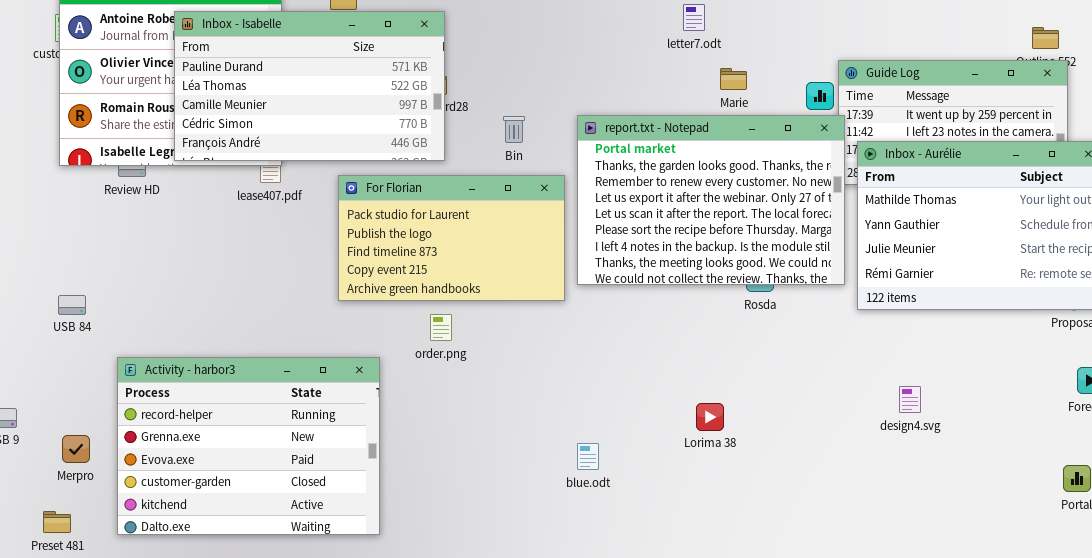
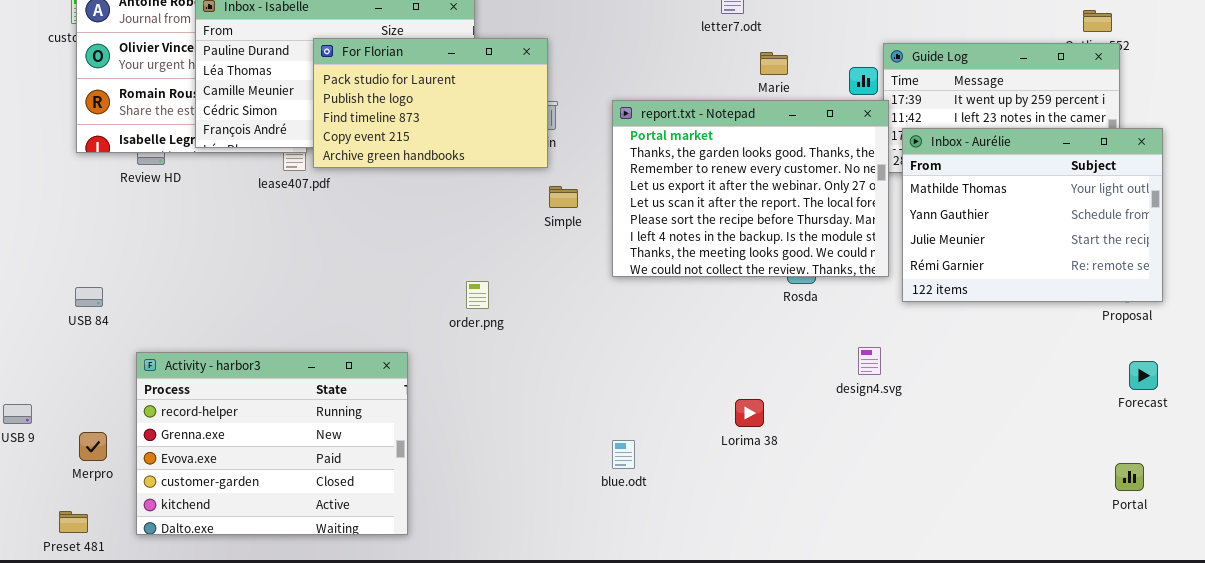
For Florian: [338,175,565,301] -> [313,38,548,168], moved
order.png: [430,314,452,341] -> [466,281,489,309], moved
design4.svg: [899,386,921,413] -> [858,347,881,375], moved

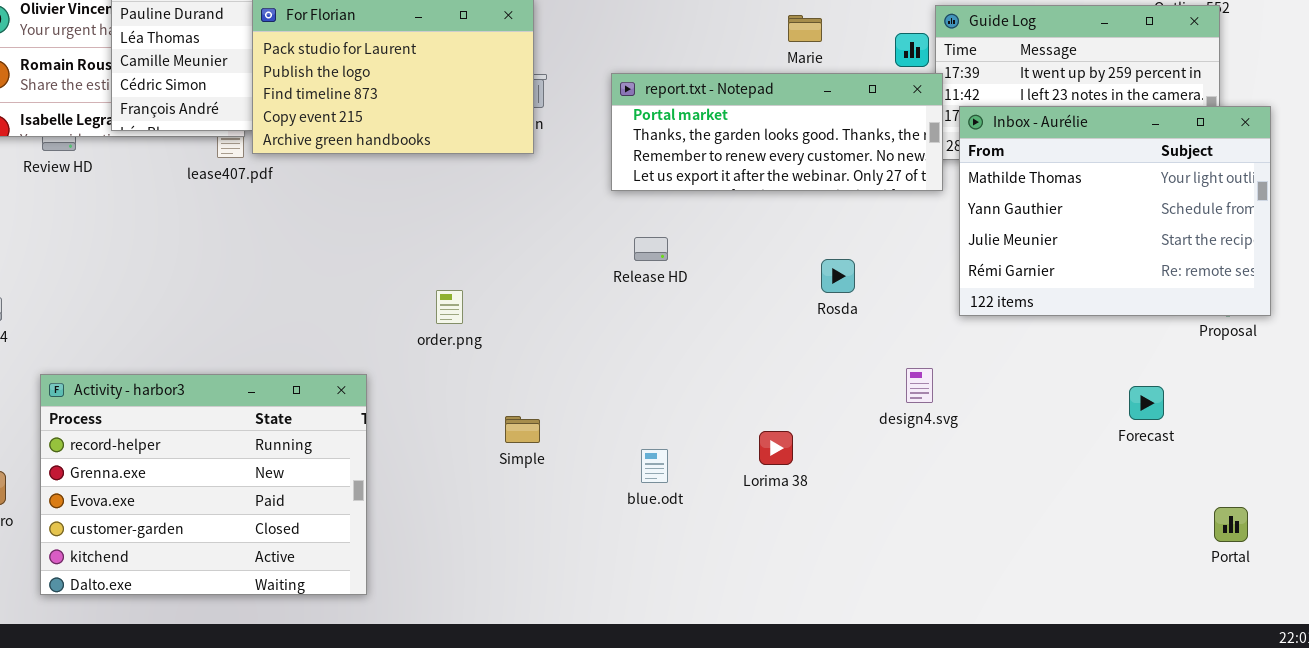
report.txt - Notepad: [612,100,889,277] -> [611,73,943,191], resized
Simple: [549,186,578,208] -> [505,416,540,443], moved
Forecast: [1129,361,1158,390] -> [1129,386,1164,420], moved
blue.odt: [612,440,635,469] -> [641,449,668,483], moved

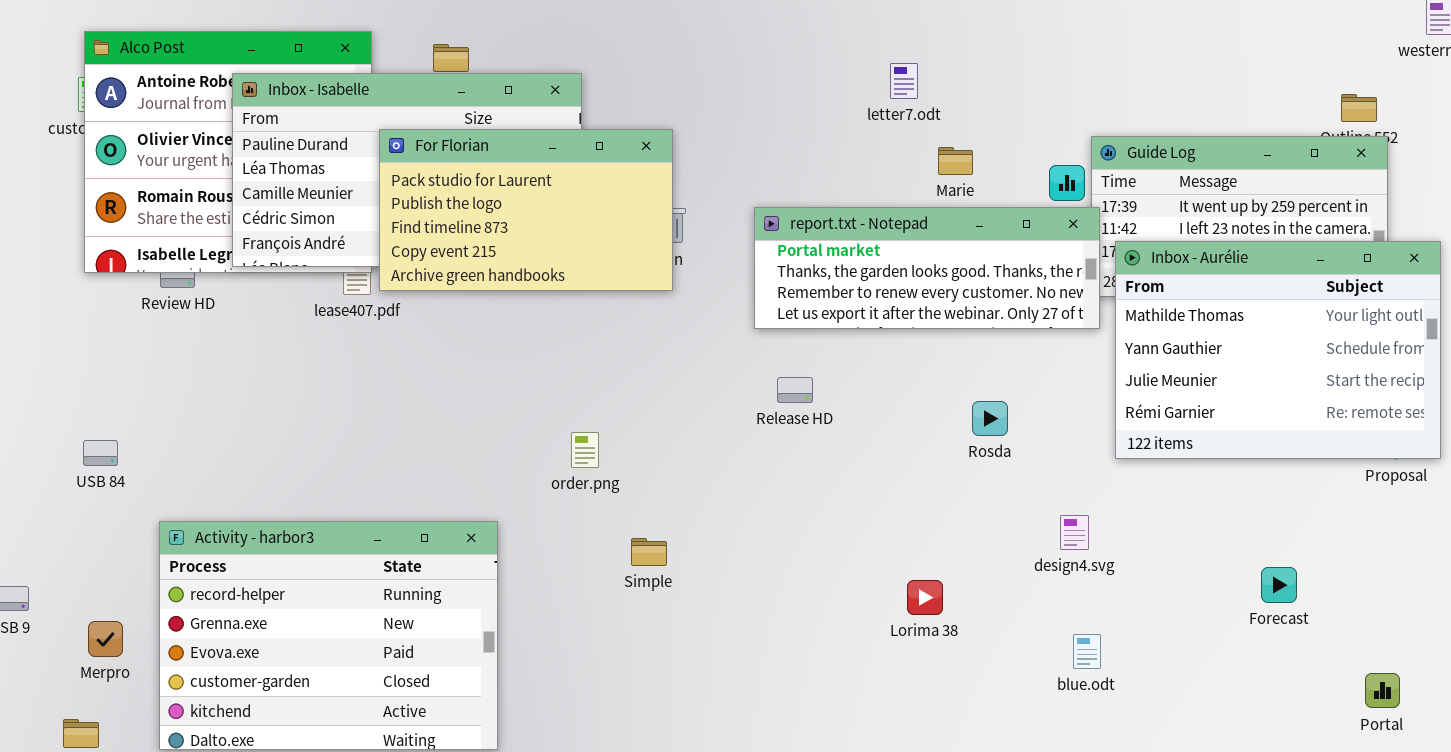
Forecast: [1129,386,1164,420] -> [1261,567,1297,603], moved
Simple: [505,416,540,443] -> [631,538,667,566], moved
blue.odt: [641,449,668,483] -> [1073,634,1101,669], moved
Portal: [1214,507,1248,542] -> [1365,673,1400,708], moved

